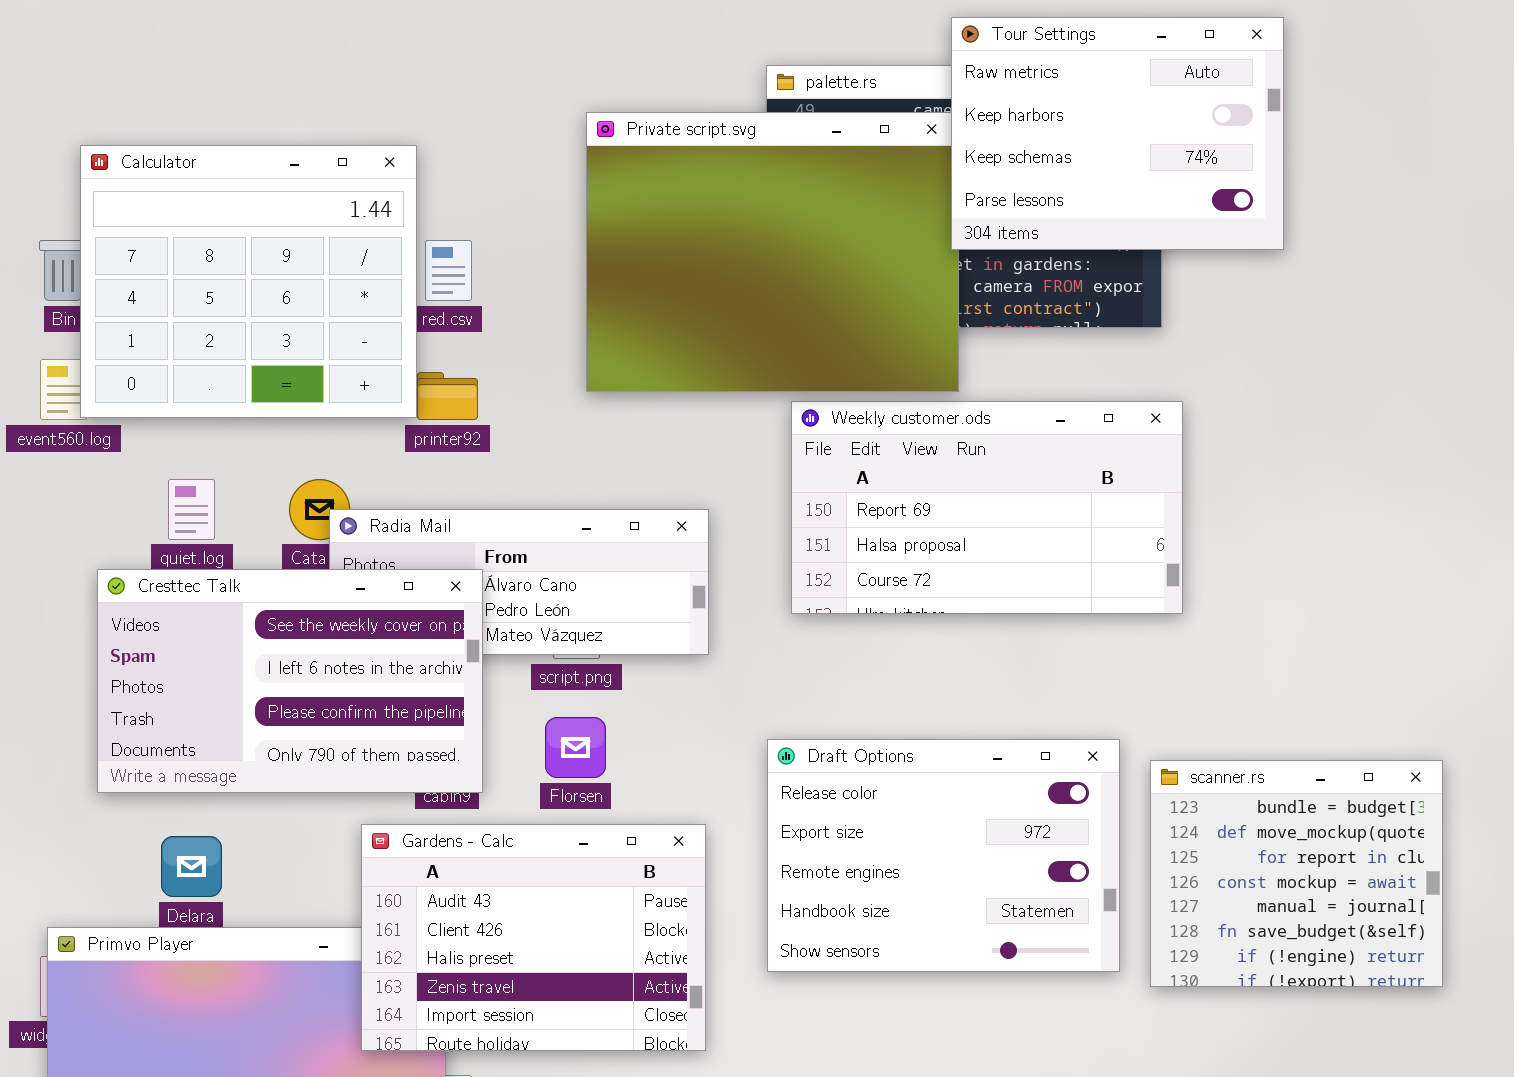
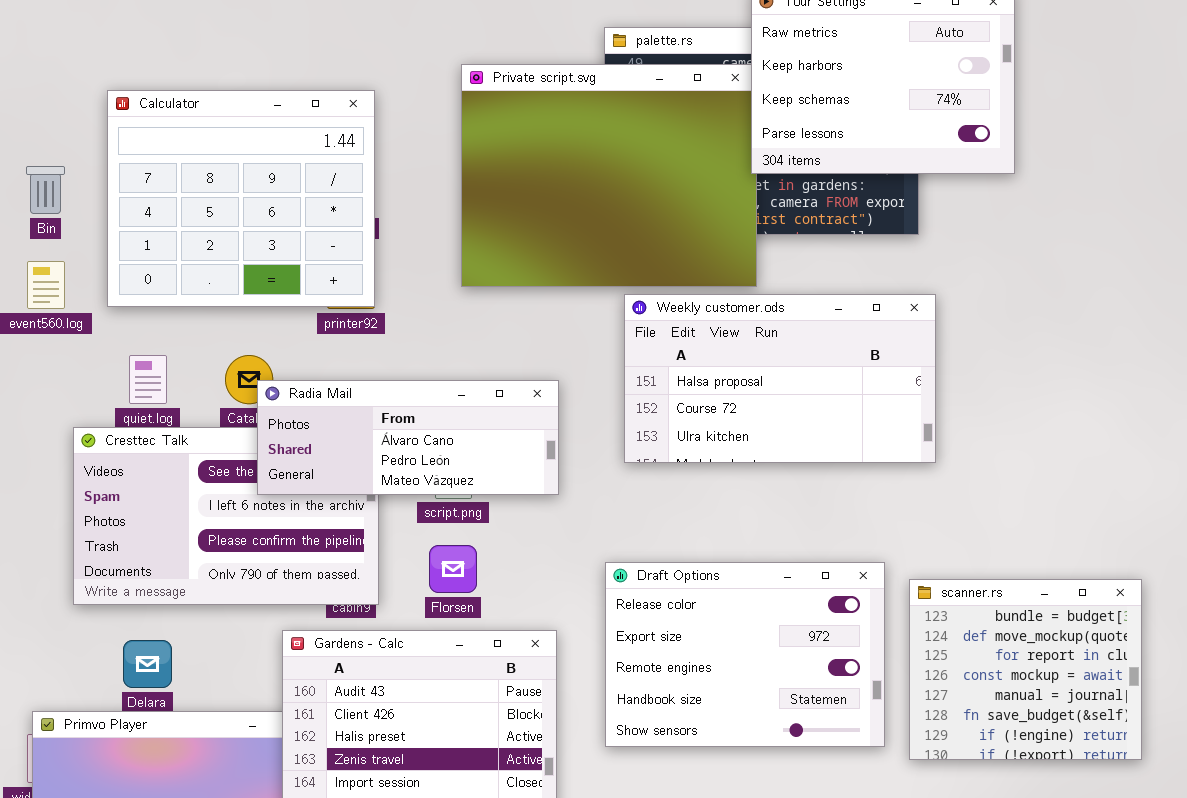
Calculator: [80,145,417,418] -> [107,90,375,307], moved
Weekly customer.ods: [791,401,1183,614] -> [624,294,936,463], scrolled down 1 row
Radia Mail: [329,509,709,655] -> [257,380,559,495], raised

